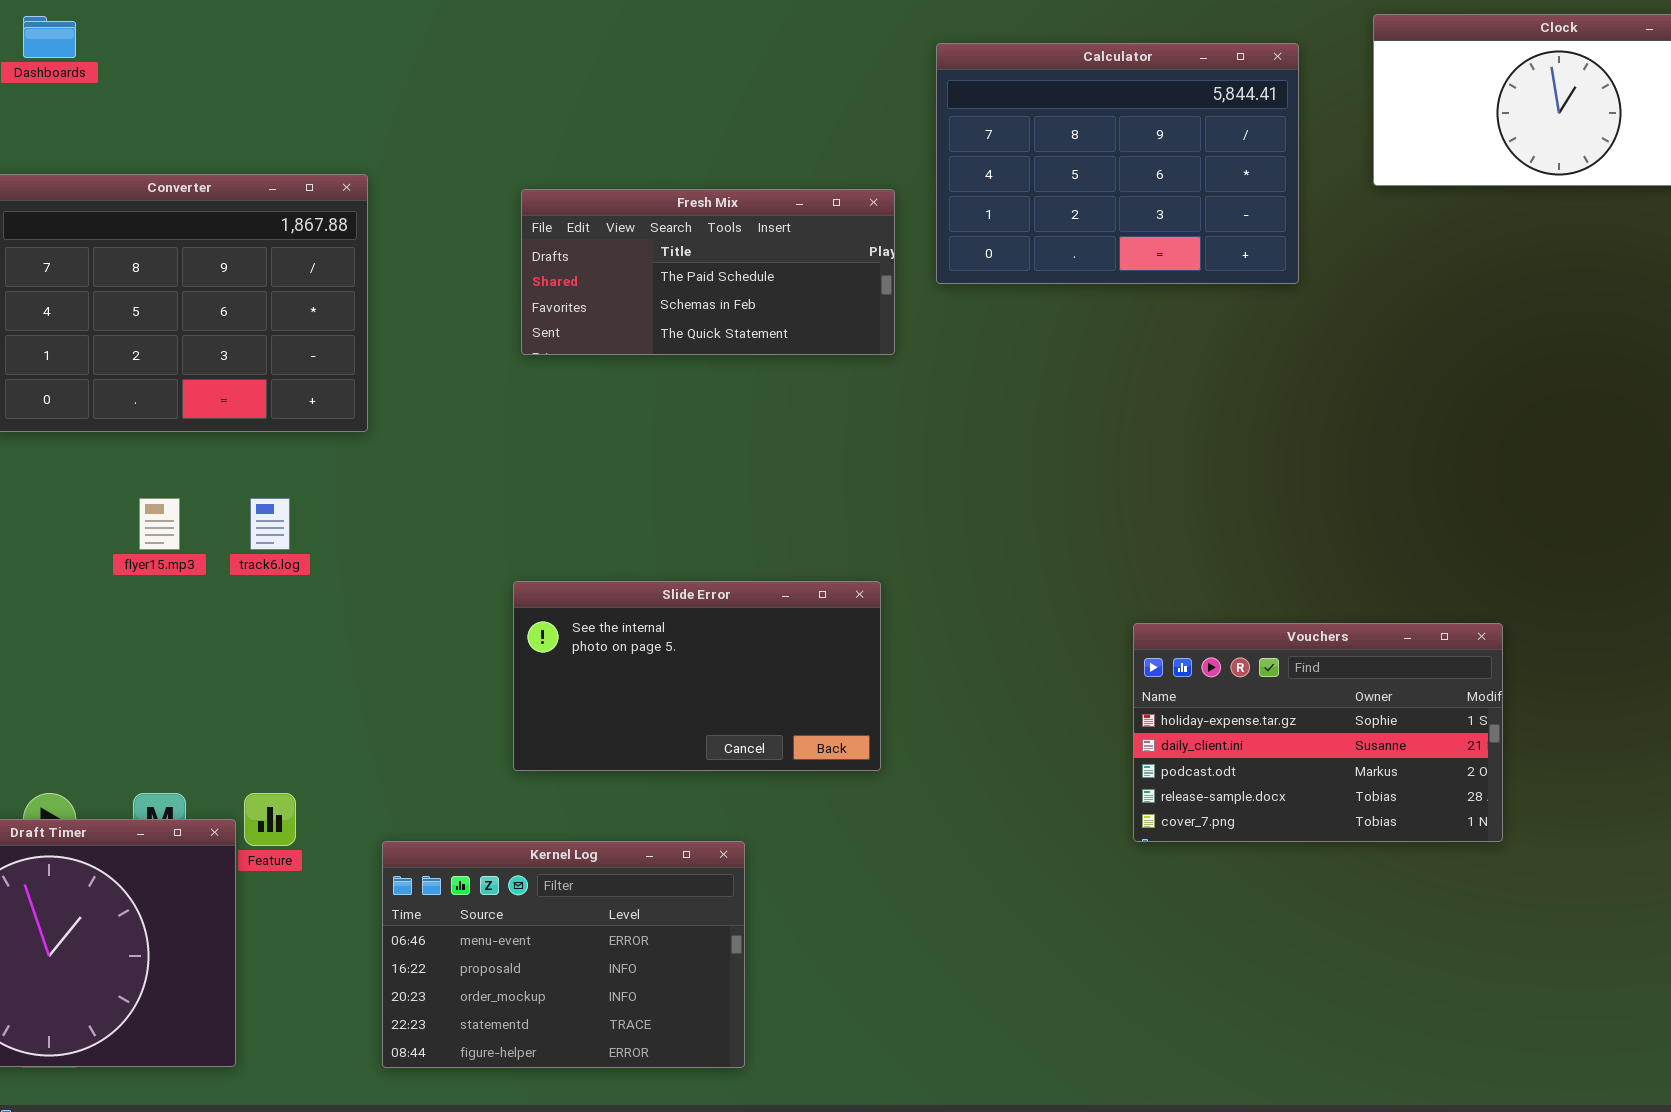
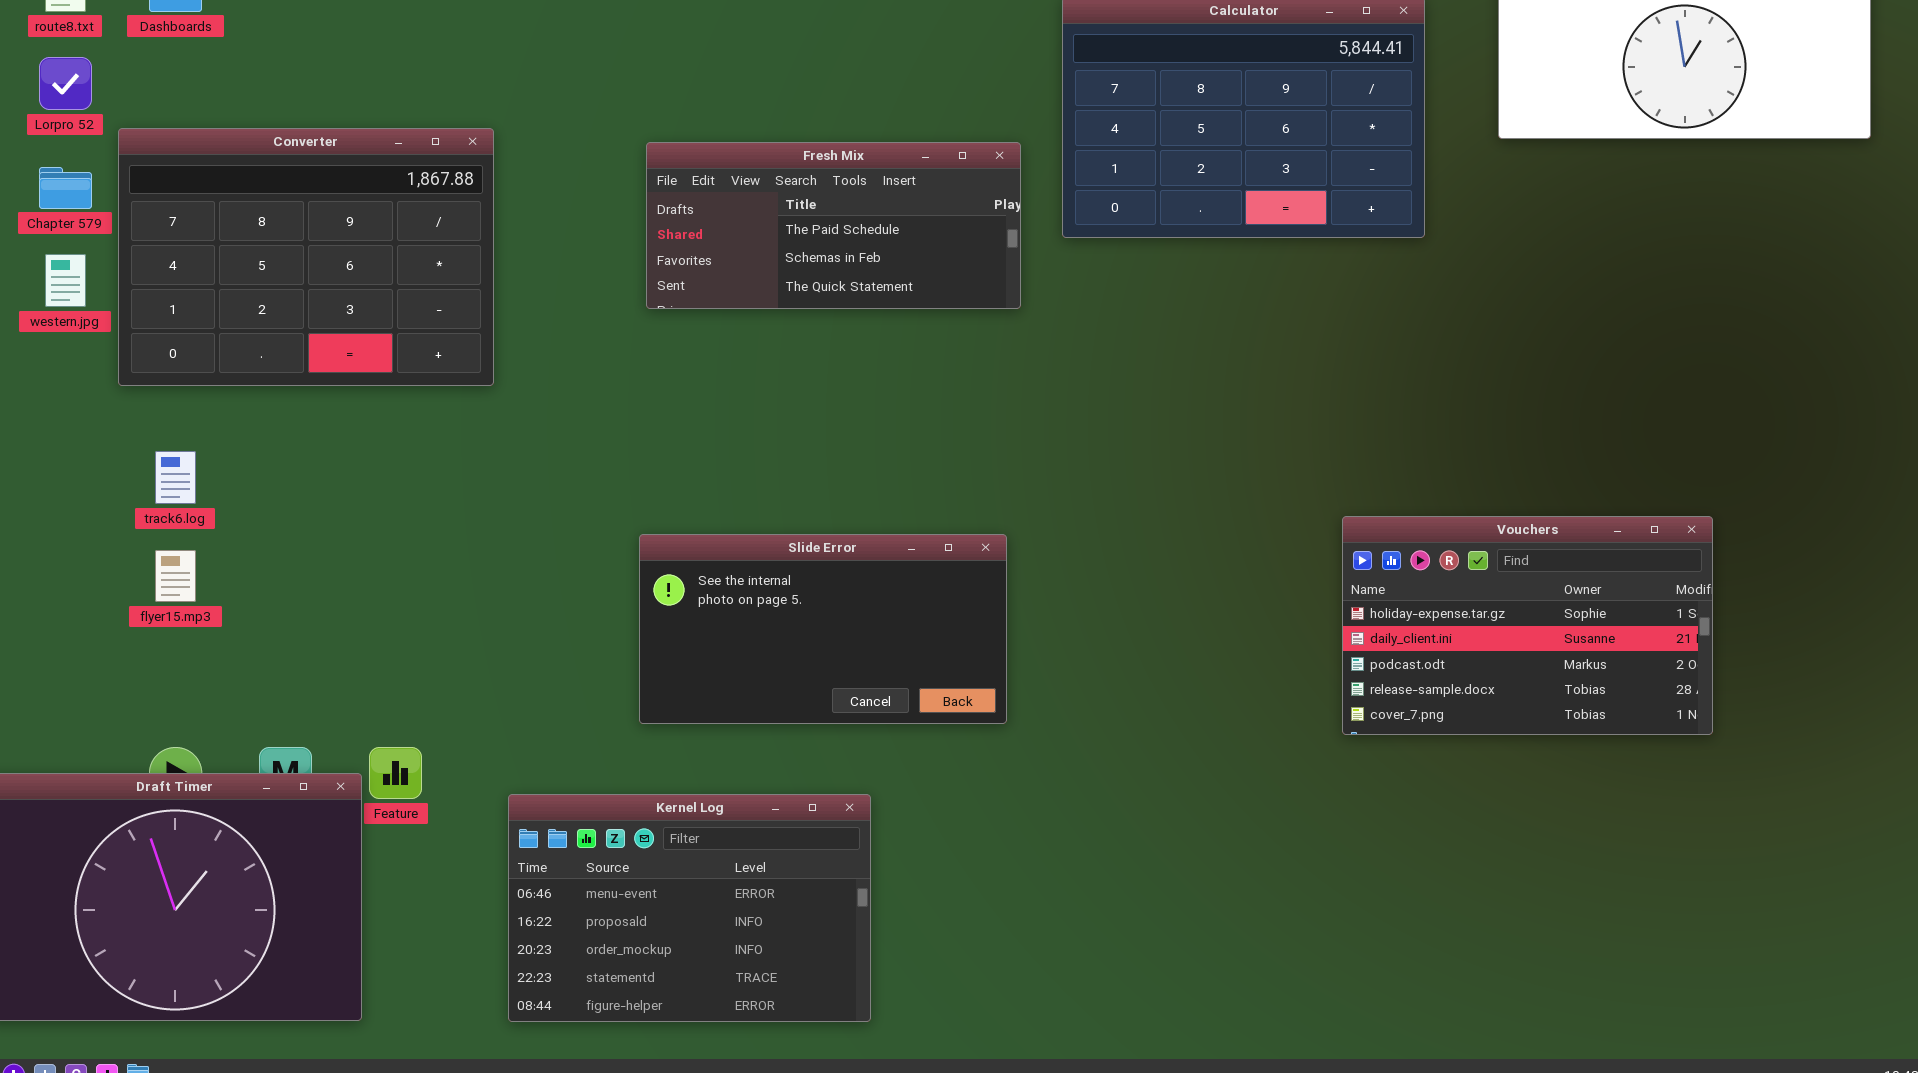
flyer15.mp3: [139,498,180,550] -> [155,550,196,602], moved
track6.log: [250,498,290,550] -> [155,451,196,504], moved
Vouchers: [1133,623,1503,842] -> [1342,516,1713,735], moved

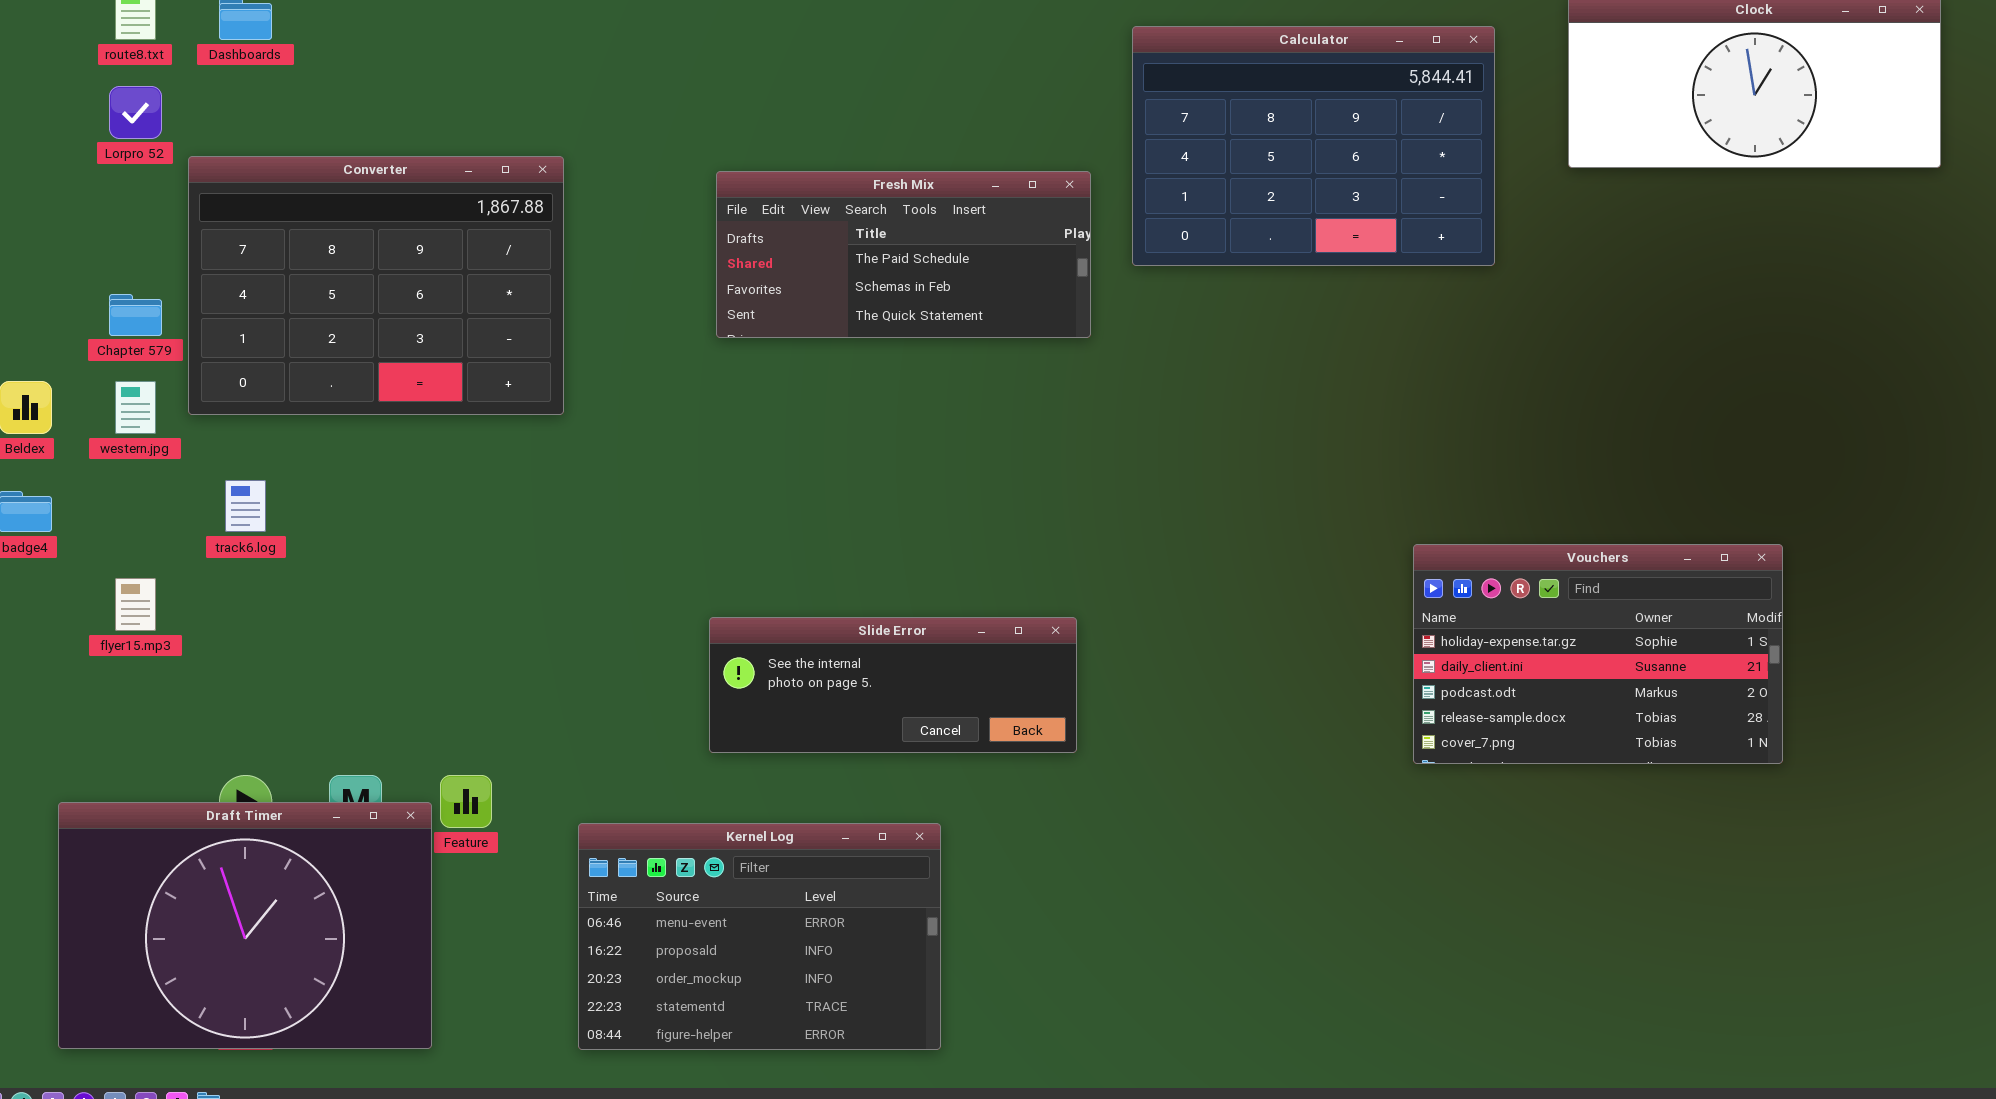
Chapter 579: [39,167,92,209] -> [109,294,162,336], moved
western.jpg: [45,254,86,307] -> [115,381,156,434], moved
Slide Error: [639,534,1007,724] -> [709,617,1077,753], resized
flyer15.mp3: [155,550,196,602] -> [115,578,156,631], moved

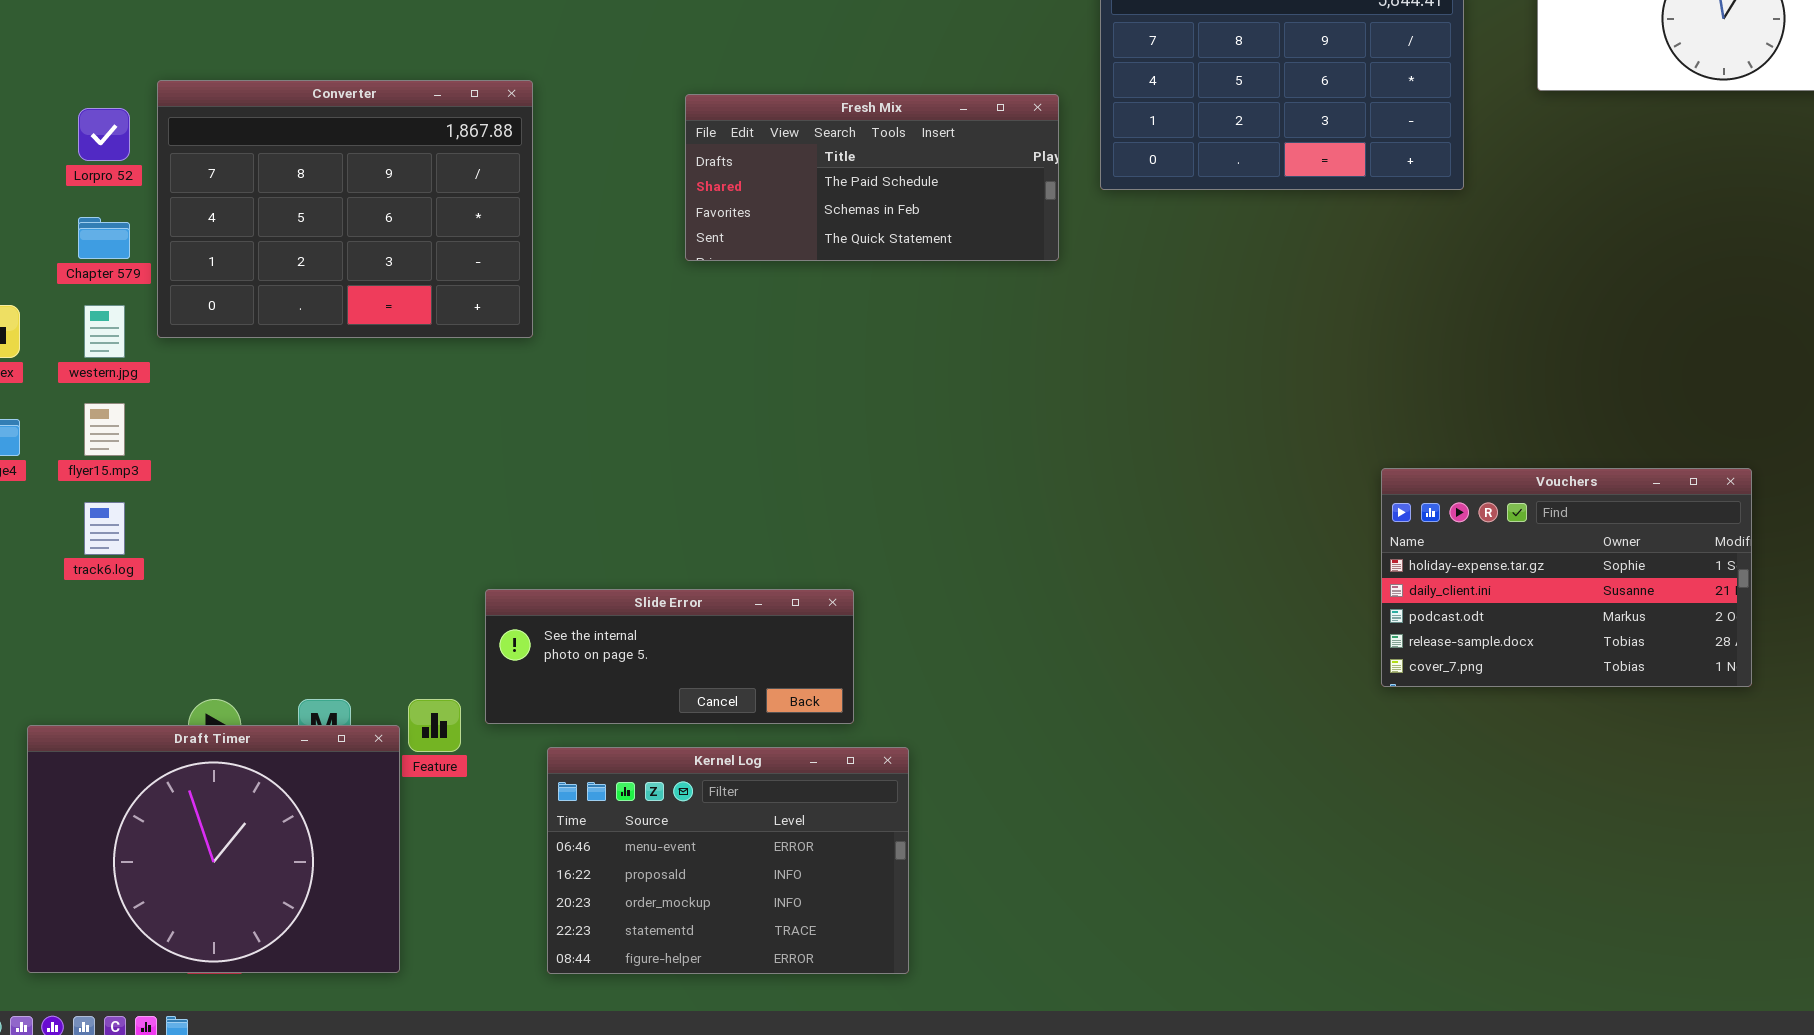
Lorpro 52: [109,86,162,139] -> [78,108,130,161], moved
track6.log: [225,480,266,532] -> [84,502,125,555], moved
flyer15.mp3: [115,578,156,631] -> [84,403,125,456], moved
Slide Error: [709,617,1077,753] -> [485,589,854,724], moved

